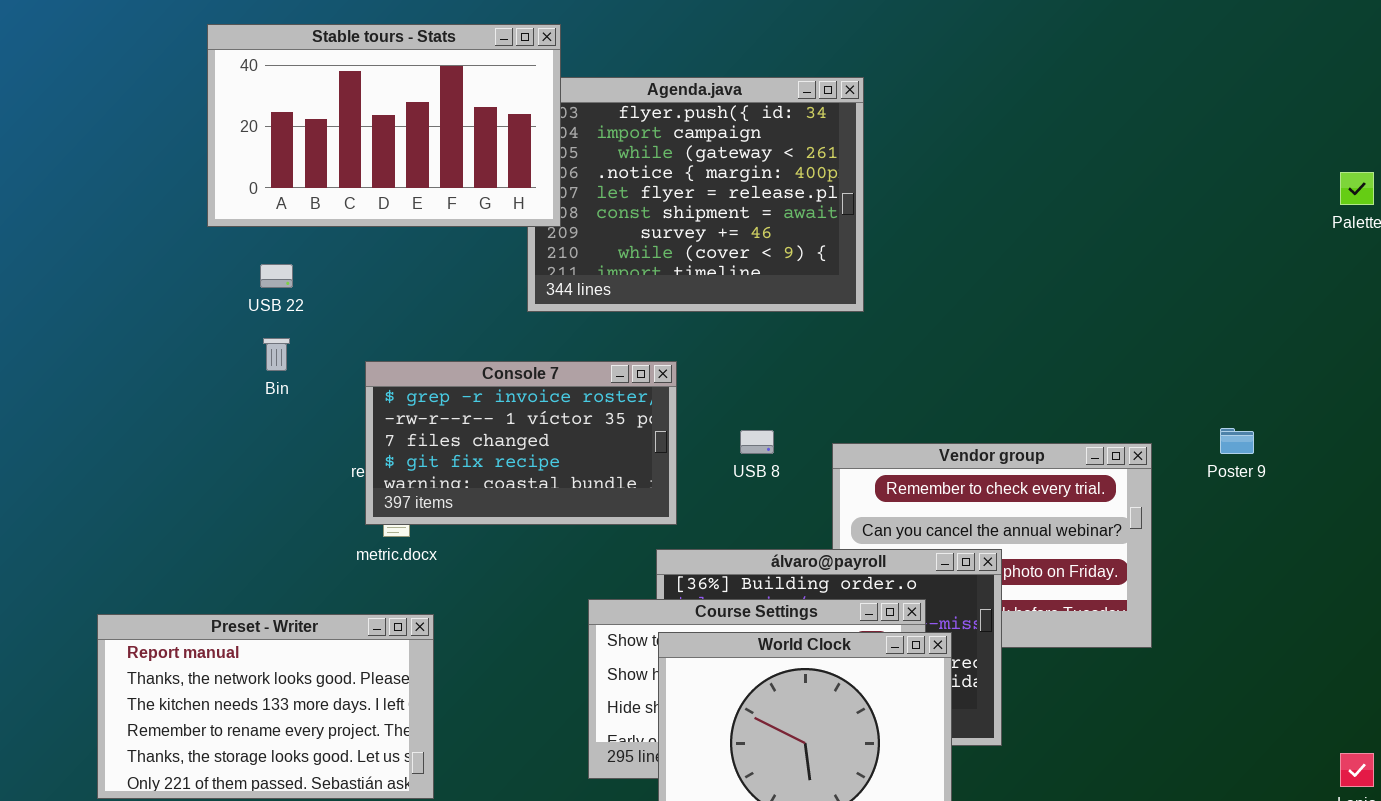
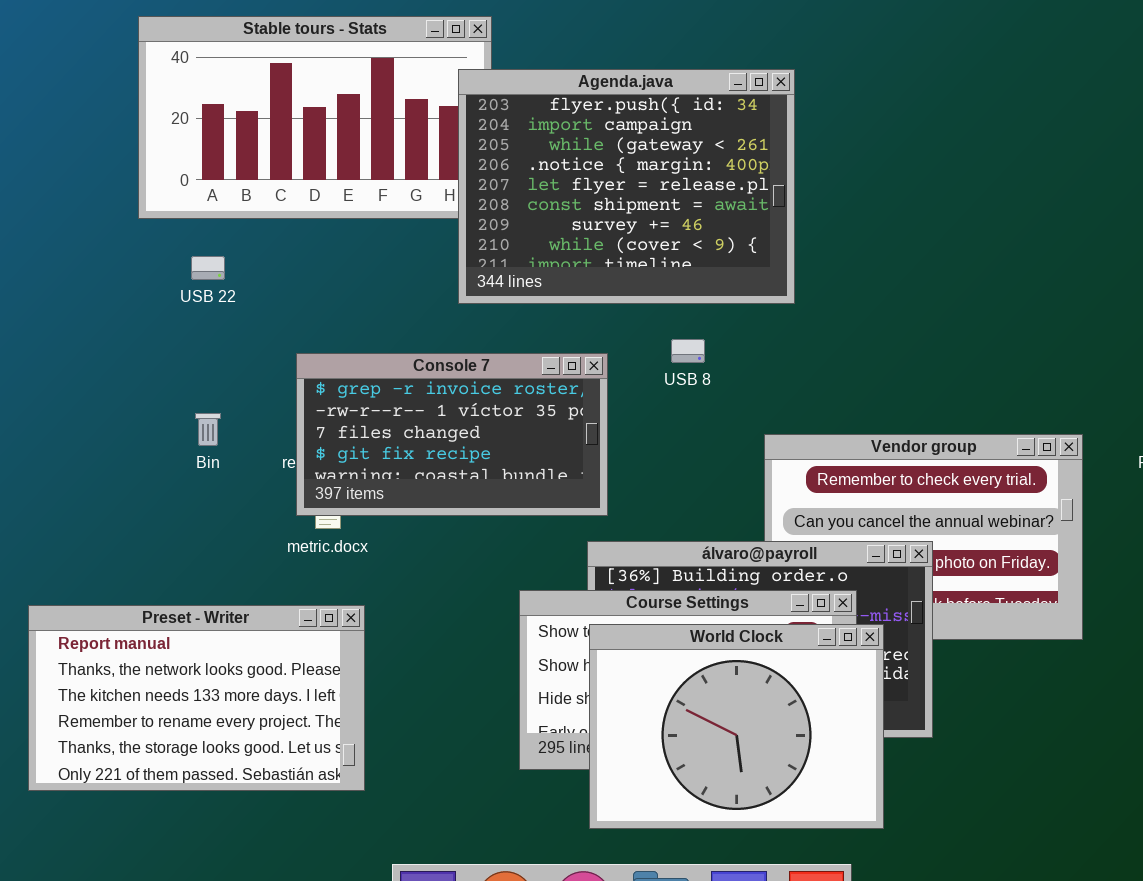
Agenda.java: [527,77,864,312] -> [458,69,795,304], raised
Bin: [263,338,290,371] -> [195,413,221,446], moved
USB 8: [740,430,774,454] -> [671,339,705,363], moved

